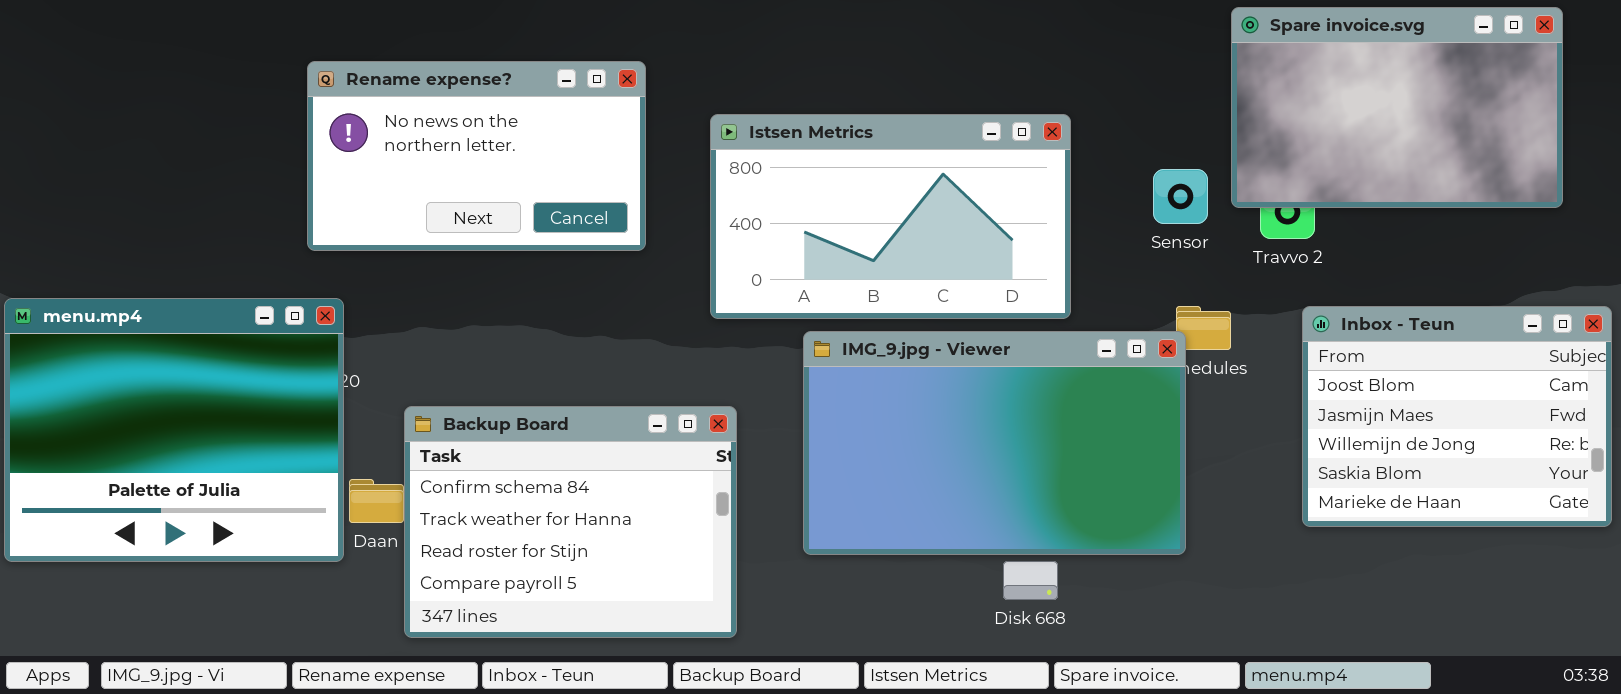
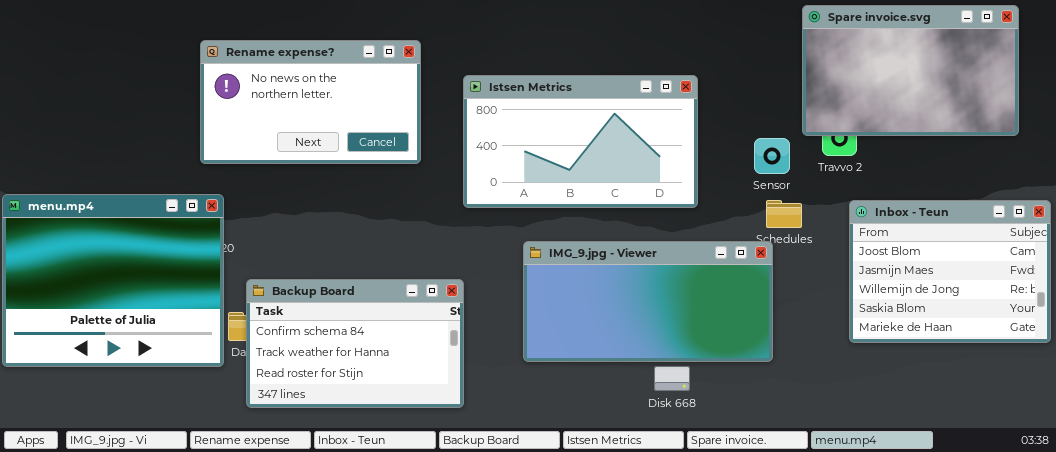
Sensor: [1153,169,1208,224] -> [754,138,790,174], moved
IMG_9.jpg - Viewer: [803,331,1186,555] -> [523,241,773,362], resized
Backup Board: [404,406,737,638] -> [246,279,464,408], moved, resized

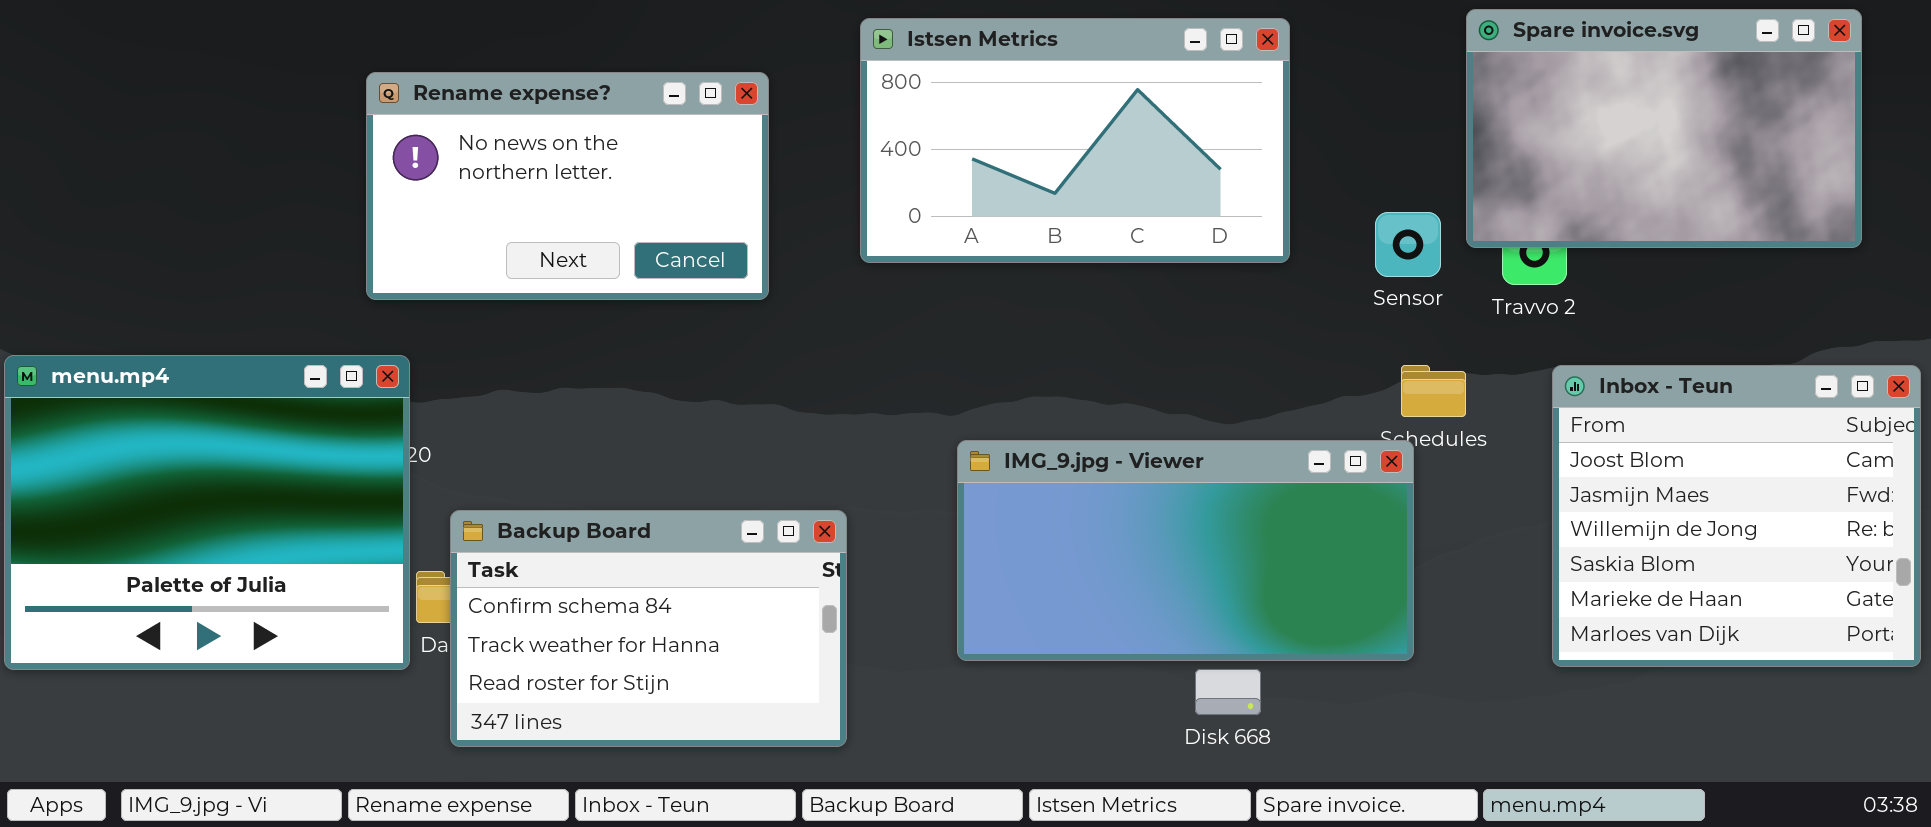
Istsen Metrics: [463,75,698,208] -> [860,18,1290,263], moved
Sensor: [754,138,790,174] -> [1375,212,1441,277], moved
Inbox - Teun: [849,200,1051,343] -> [1552,365,1921,667], resized

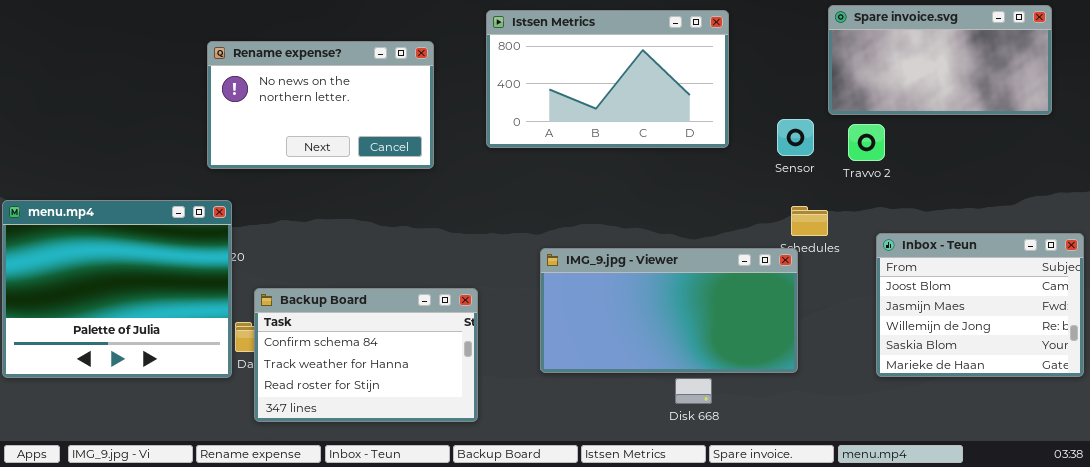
Spare invoice.svg: [1466,9,1862,248] -> [828,5,1052,115], resized
Inbox - Teun: [1552,365,1921,667] -> [876,233,1084,377], resized

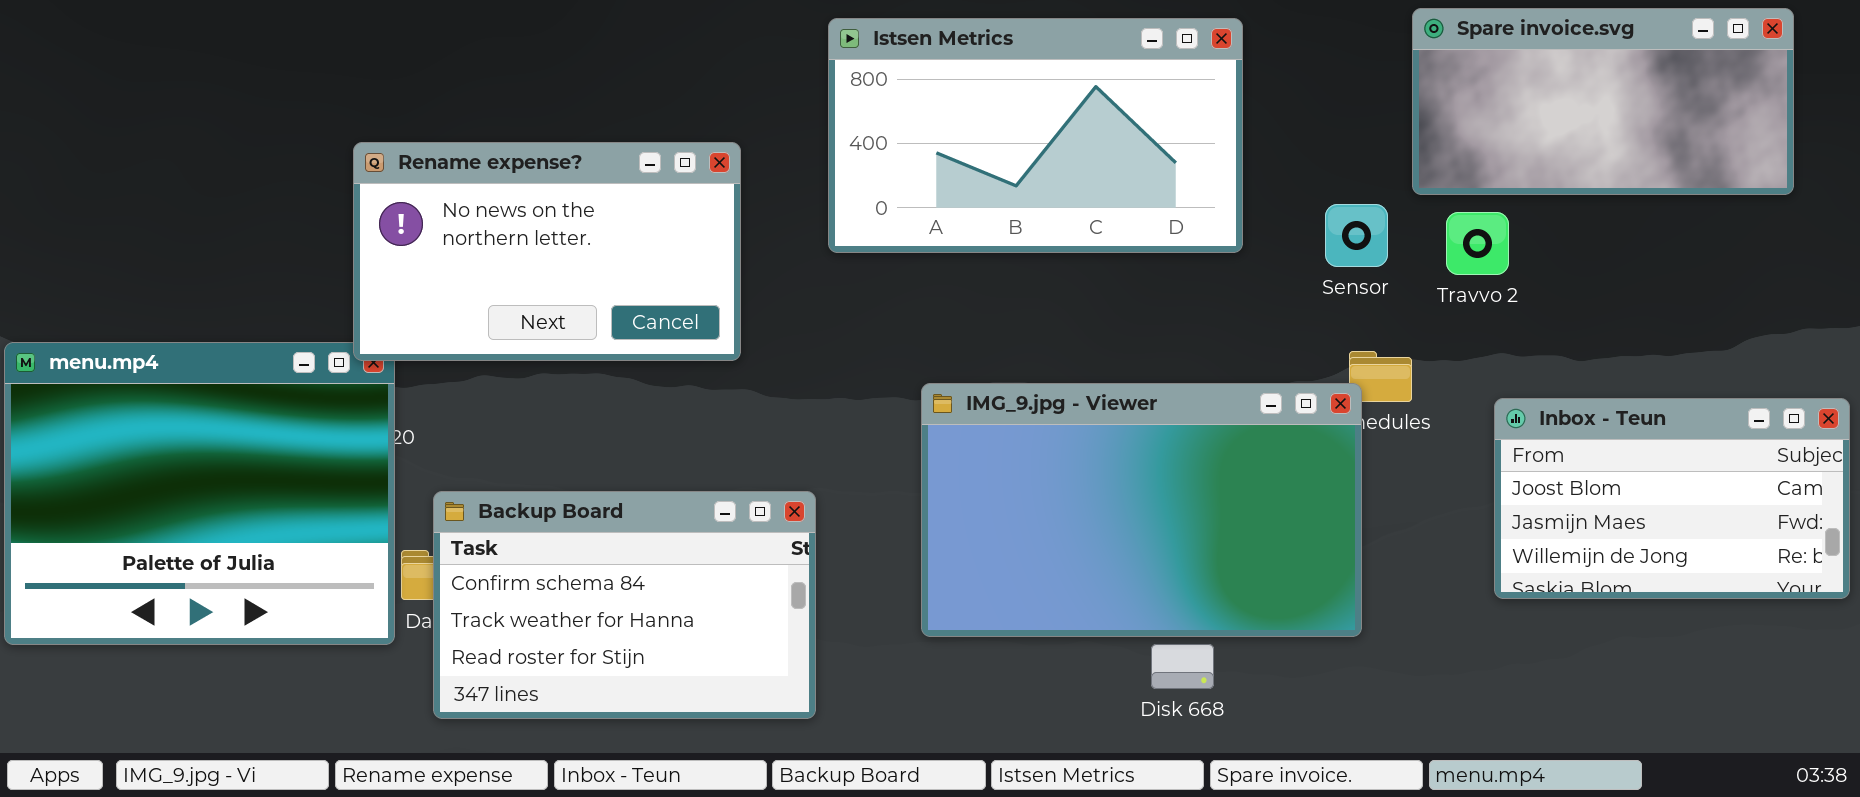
Rename expense?: [207,41,434,169] -> [353,142,741,361], moved
Inbox - Teun: [876,233,1084,377] -> [1494,398,1850,599], resized
IMG_9.jpg - Viewer: [540,248,798,373] -> [921,383,1362,637], resized

